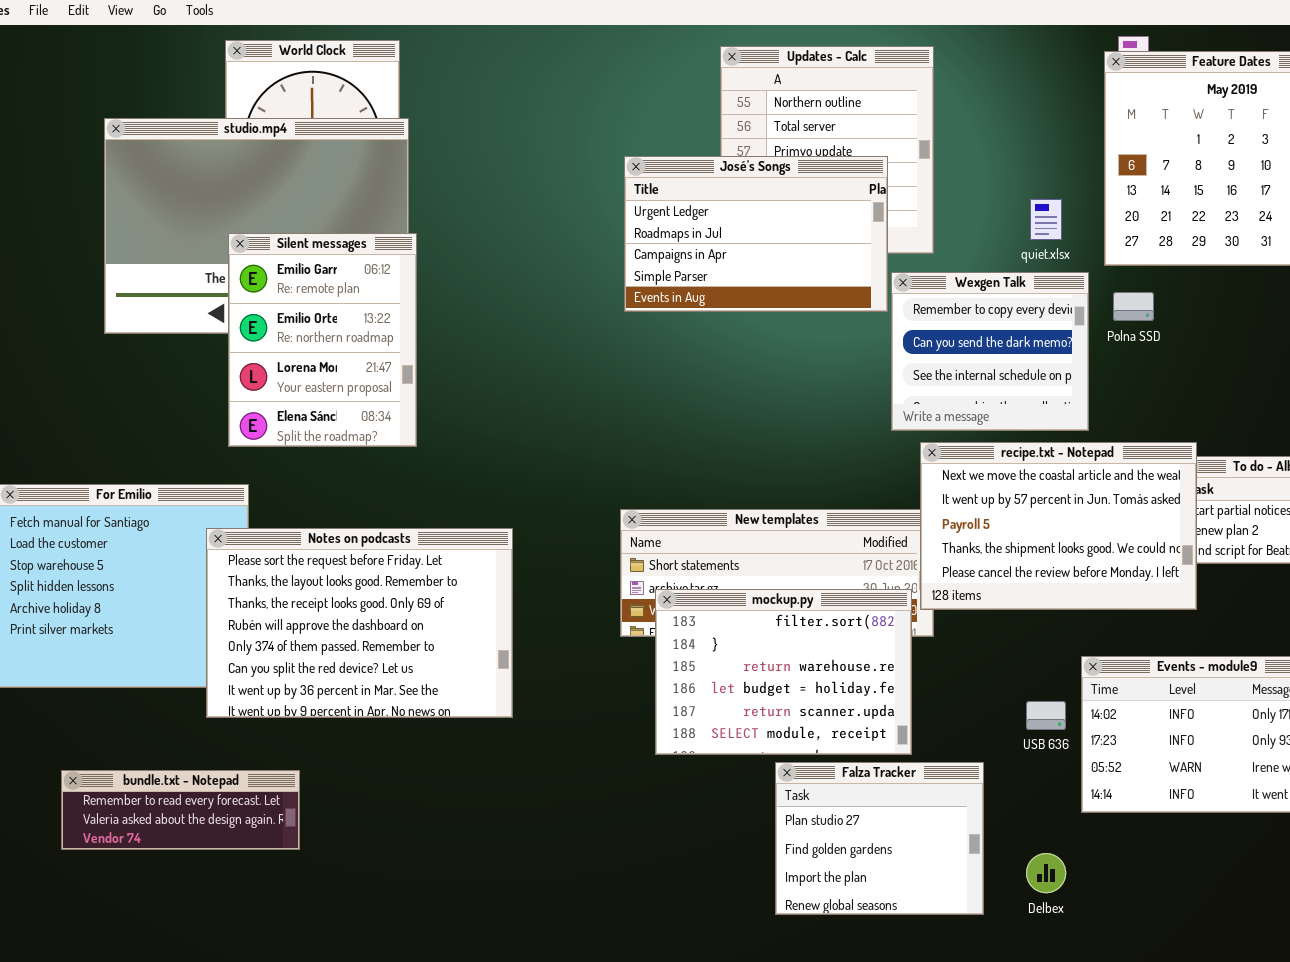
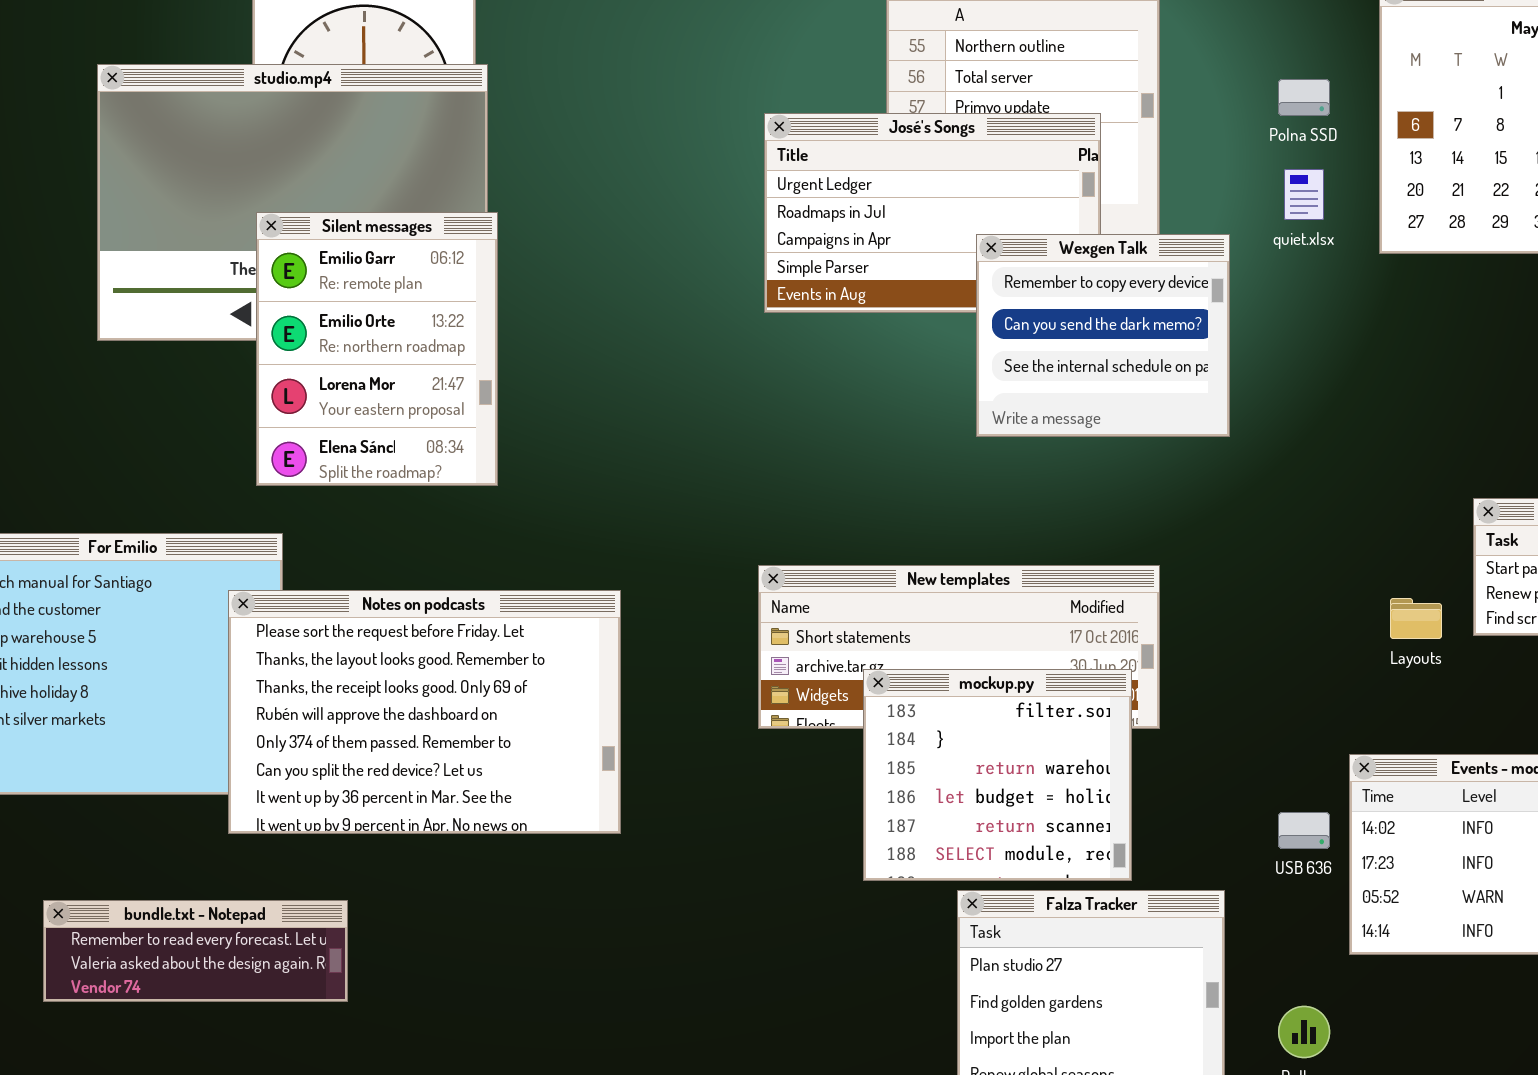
Wexgen Talk: [891,272,1089,431] -> [976,234,1230,437], moved
Polna SSD: [1113,292,1154,321] -> [1278,79,1330,116], moved
recipe.txt - Notepad: [920,442,1197,610] -> none, closed
mockup.py: [655,589,912,755] -> [863,669,1132,881], resized

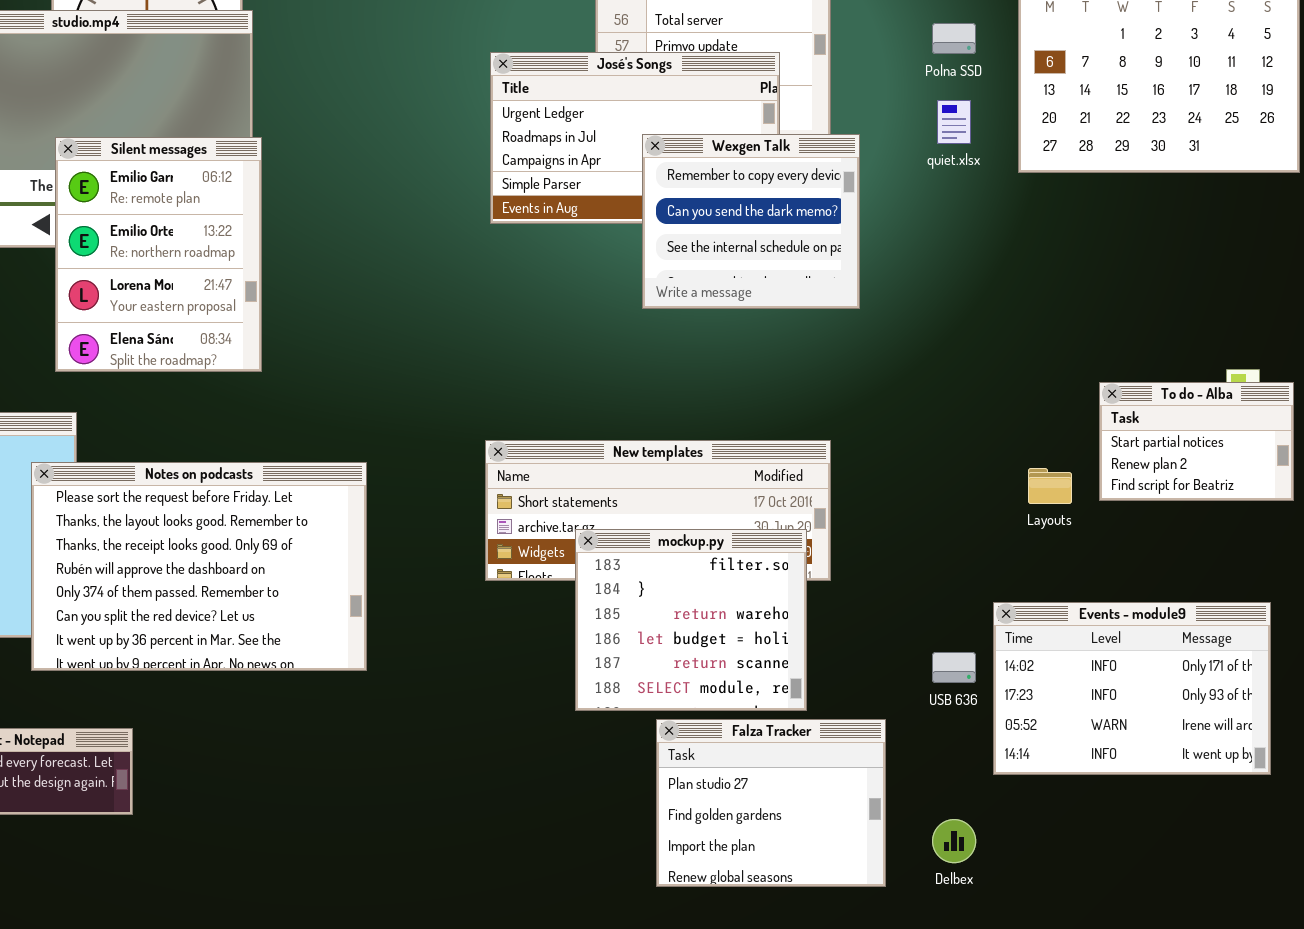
Wexgen Talk: [976,234,1230,437] -> [642,134,860,309], moved

